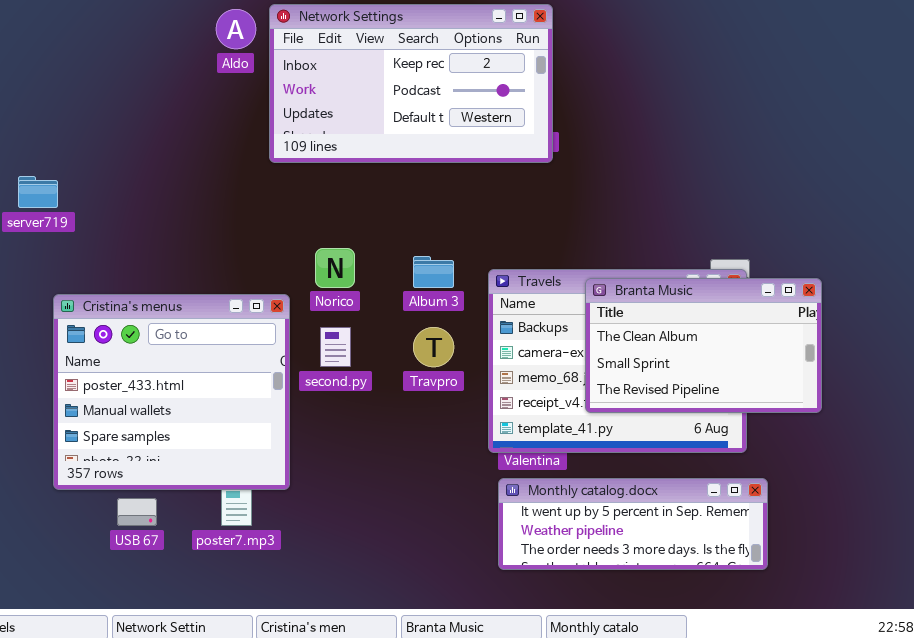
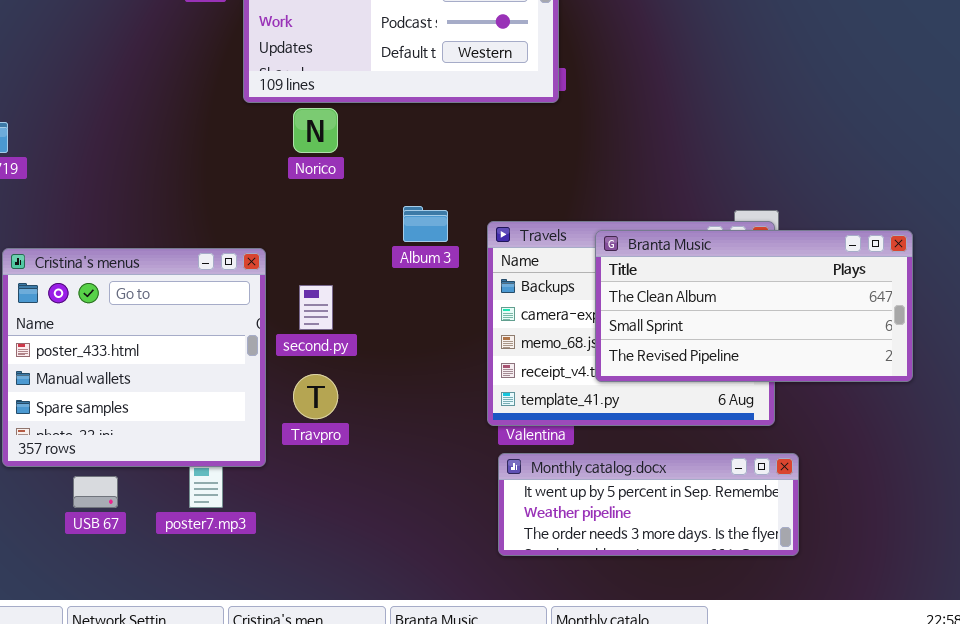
Norico: [315,248,355,288] -> [293,108,338,153], moved
Branta Music: [585,278,822,413] -> [595,230,913,382], resized
Travpro: [413,327,454,367] -> [293,374,338,419], moved

